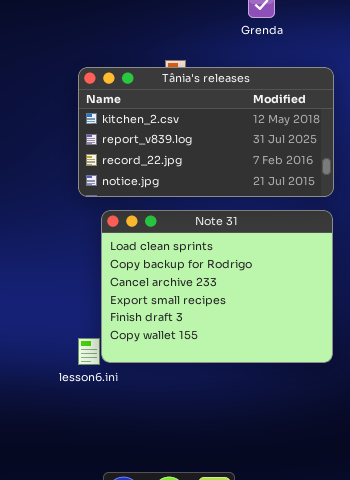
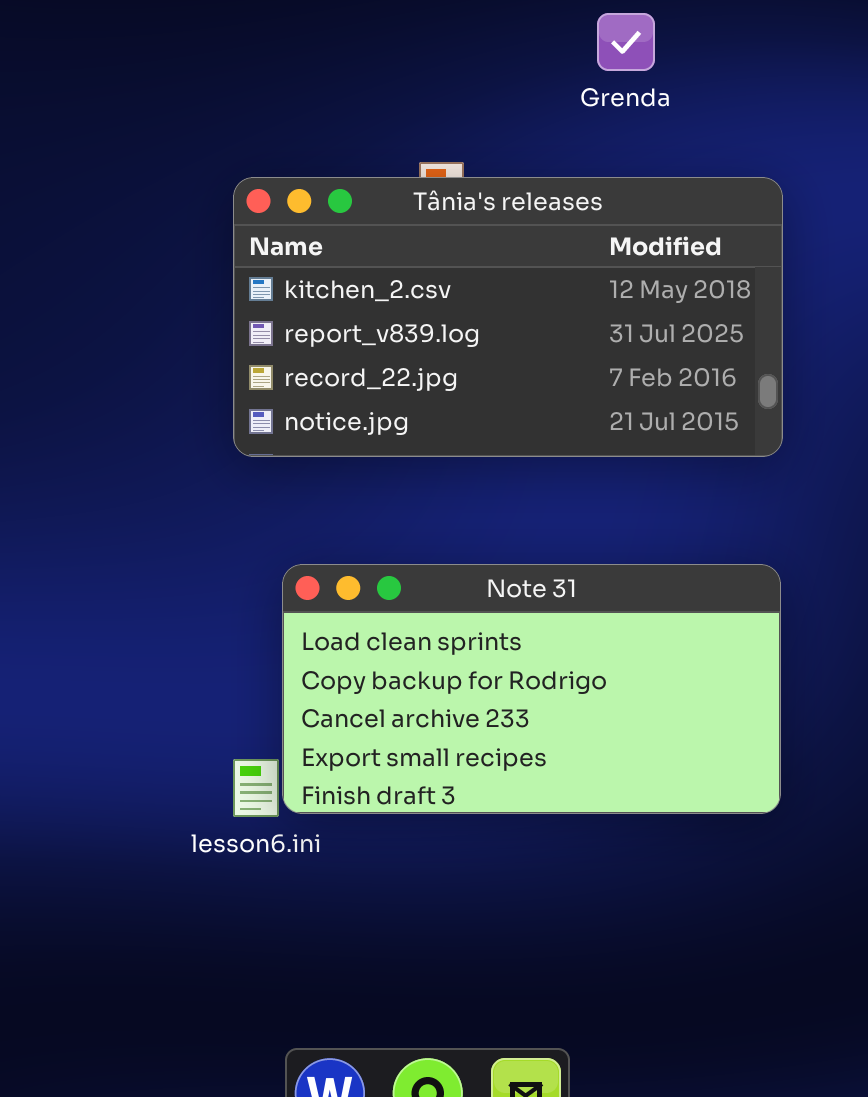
Note 31: [101,210,333,363] -> [282,564,781,814], resized

